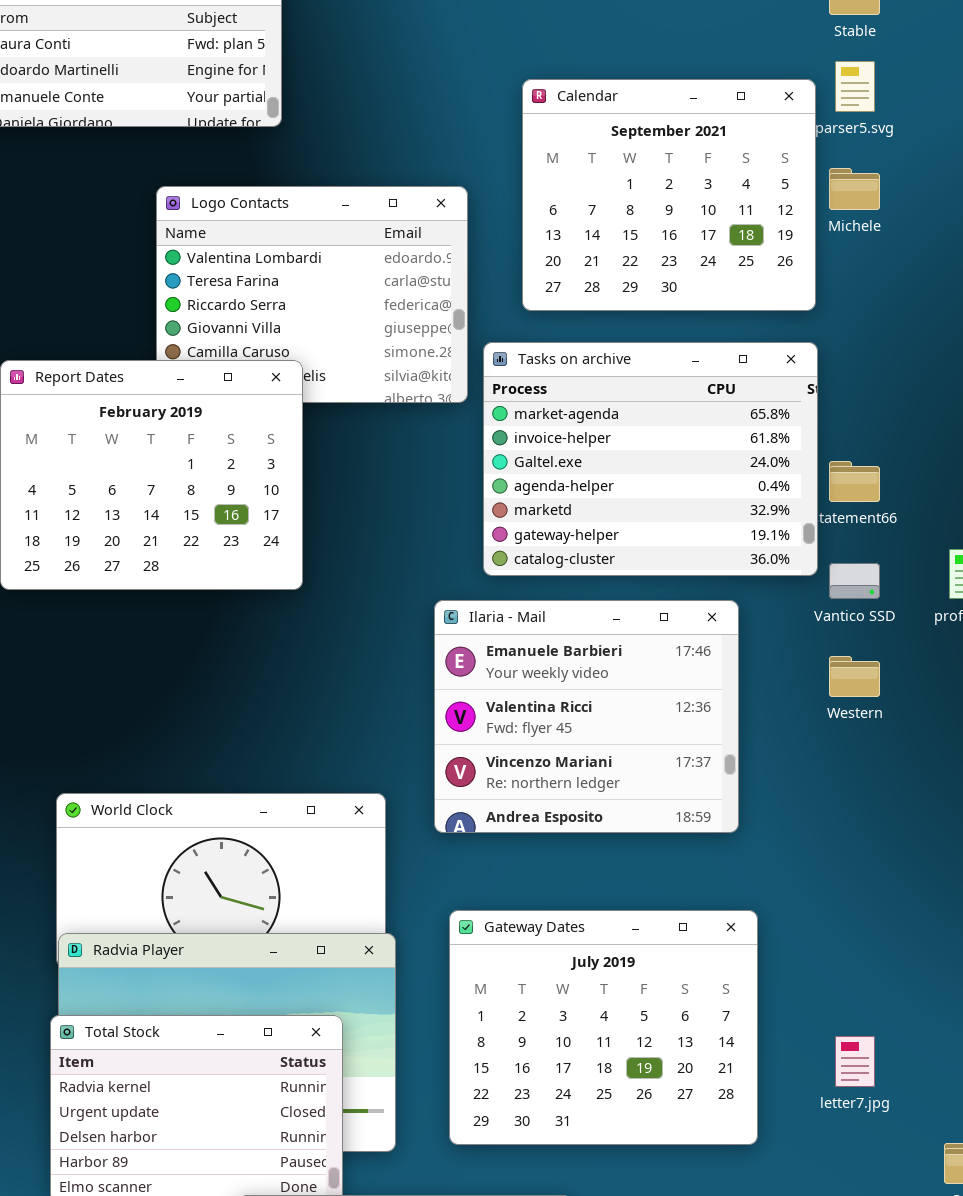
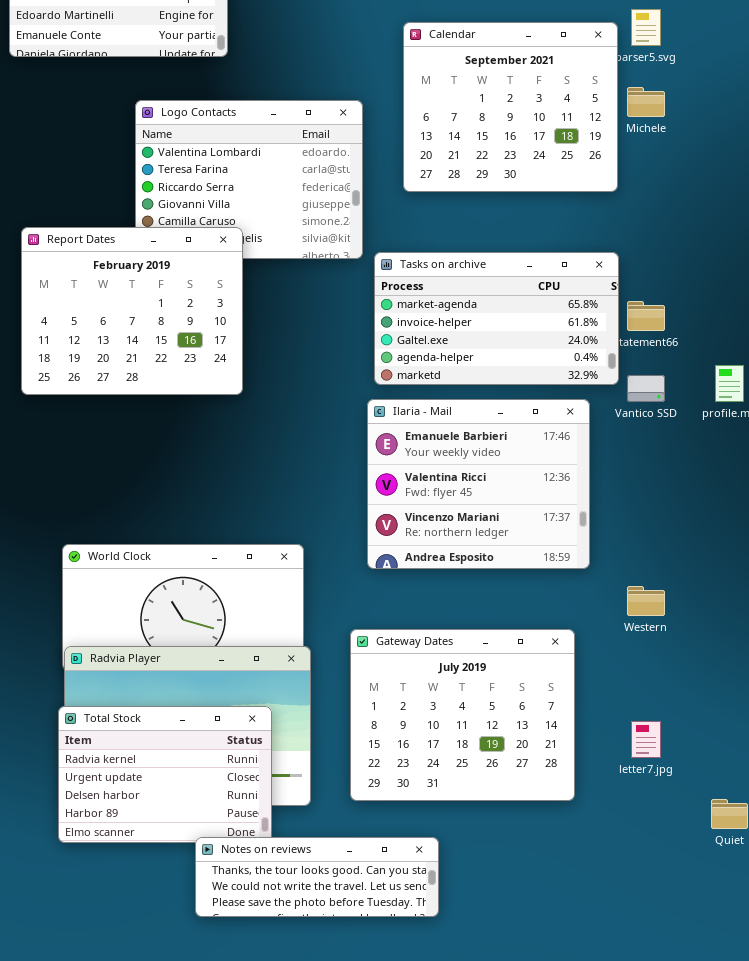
Tasks on archive: [483,342,818,576] -> [374,252,619,385], resized
Ilaria - Mail: [434,600,739,833] -> [367,399,590,569], moved
Western: [829,656,880,697] -> [627,586,665,616], moved

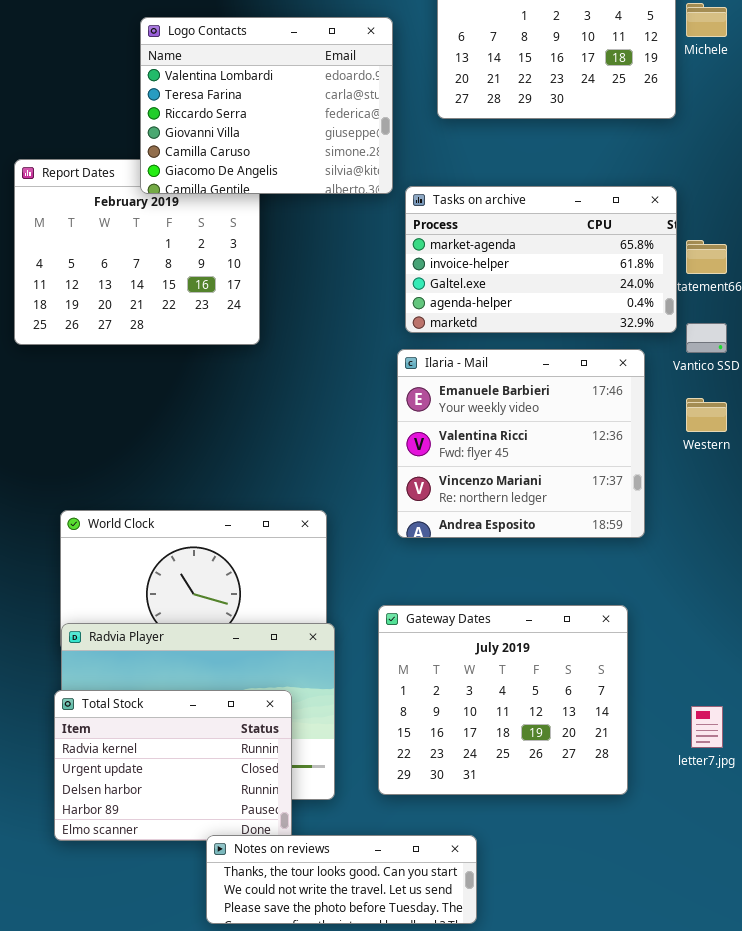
Logo Contacts: [135,100,363,259] -> [140,17,393,194], raised
Western: [627,586,665,616] -> [686,398,727,432], moved

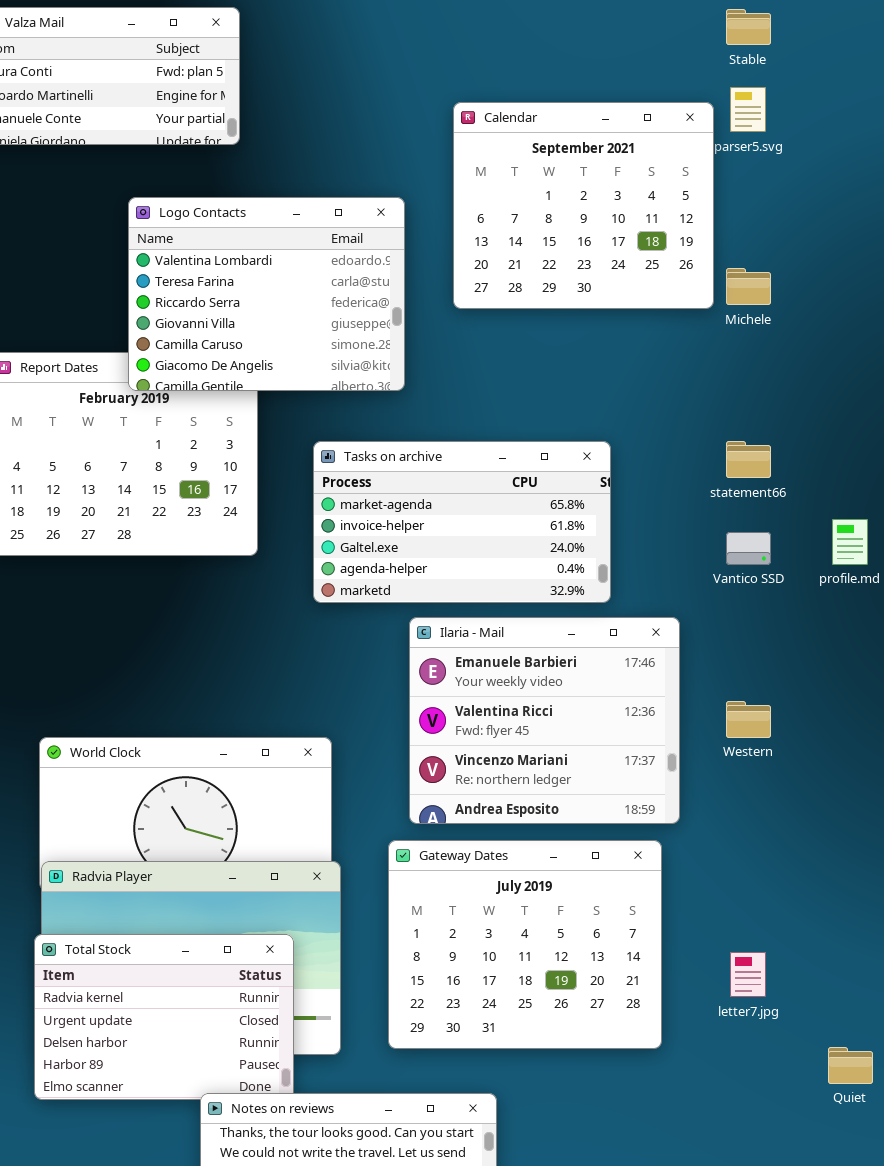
Michele: [686,3,727,37] -> [726,268,771,305], moved
Tasks on archive: [405,186,677,333] -> [313,441,611,603], moved
Ilaria - Mail: [397,349,645,538] -> [409,617,680,824], moved
Western: [686,398,727,432] -> [726,701,771,738], moved

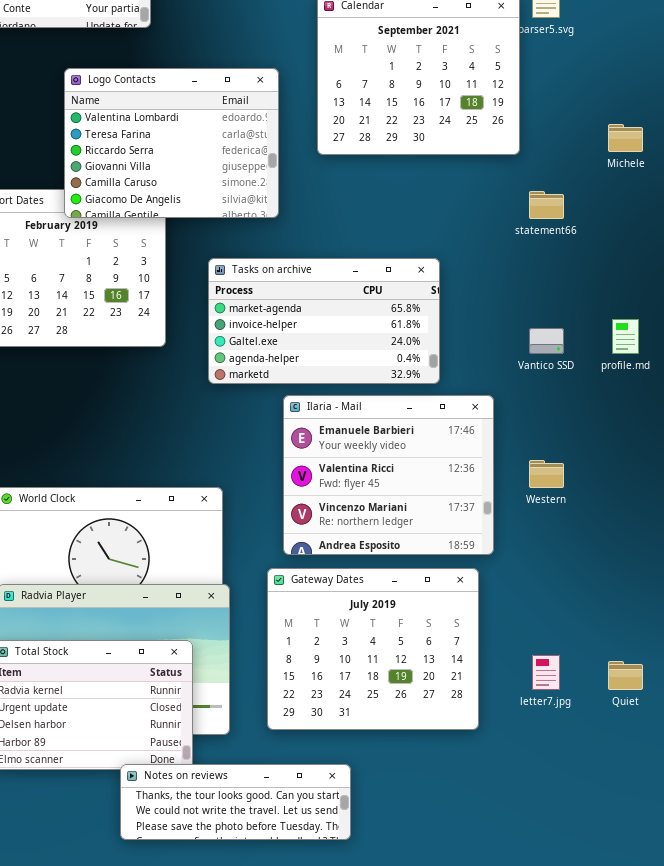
Michele: [726,268,771,305] -> [608,124,643,152], moved
statement66: [726,441,771,478] -> [529,191,564,219], moved
Quiet: [828,1047,873,1084] -> [608,661,643,690], moved

